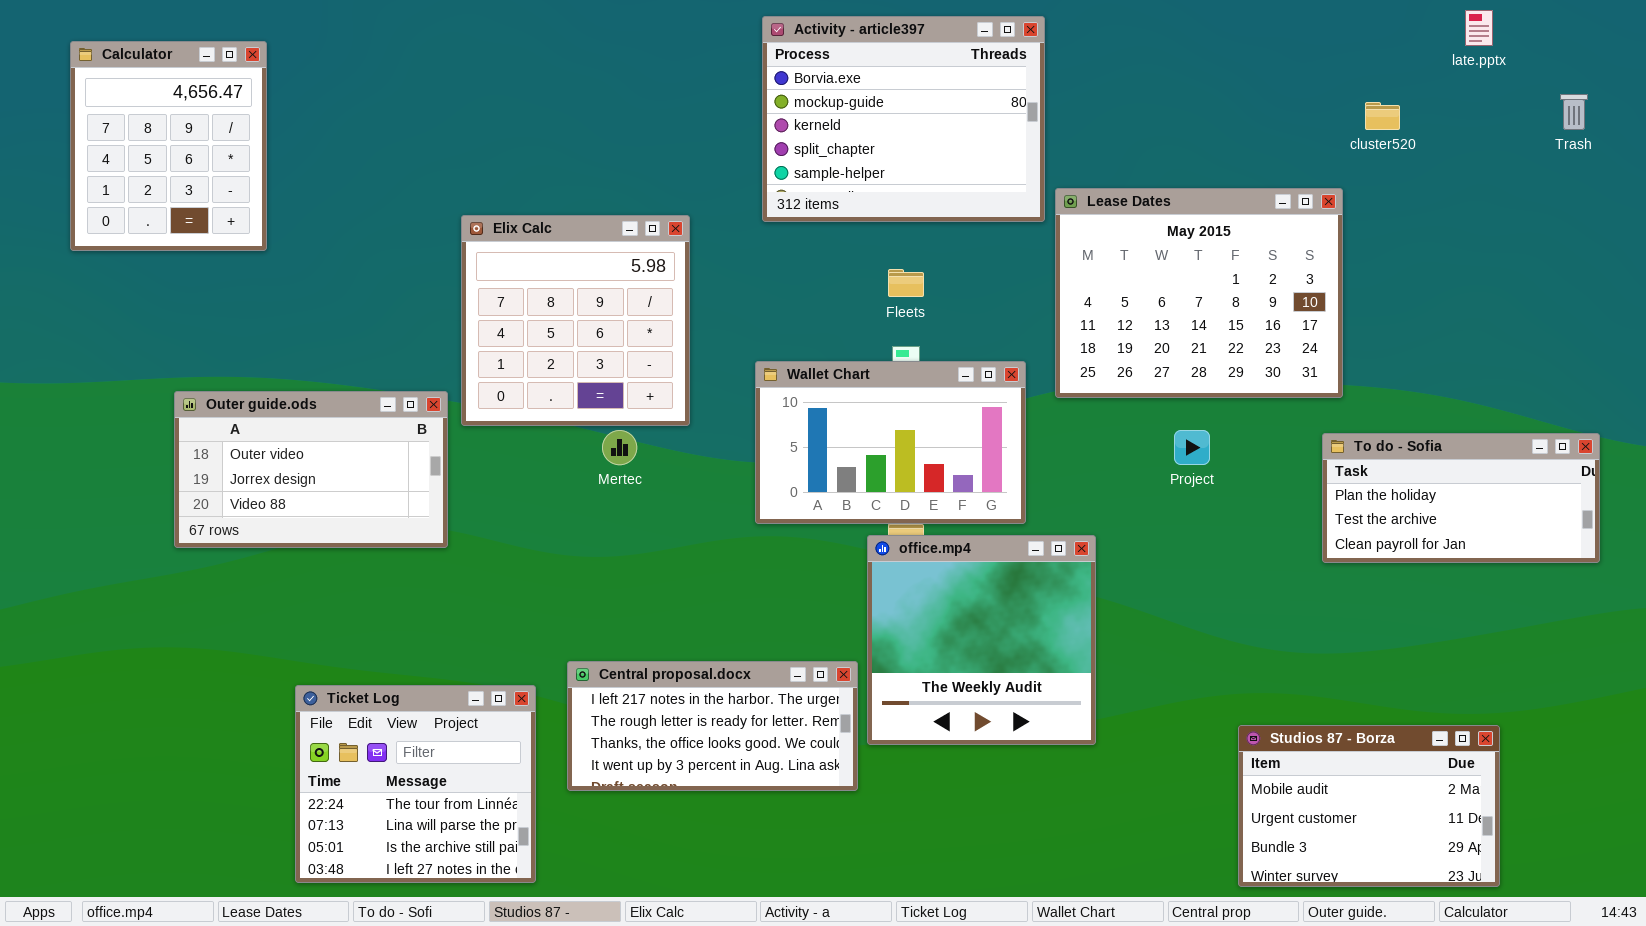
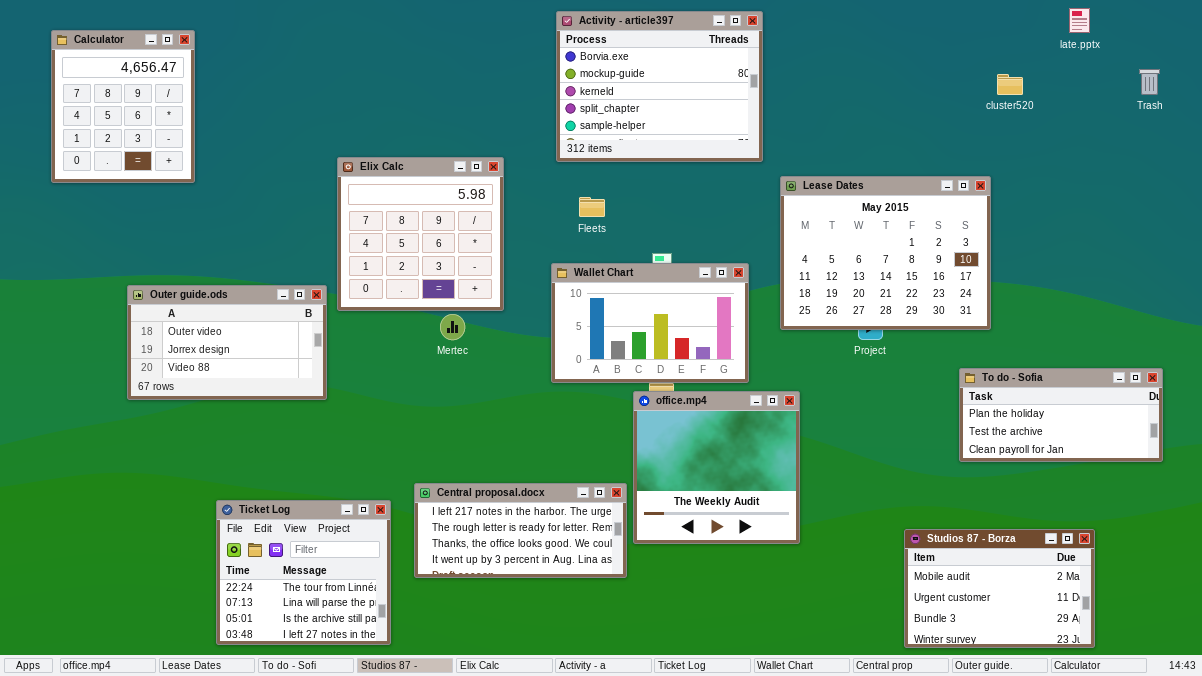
Lease Dates: [1055,188,1343,398] -> [780,176,991,330], moved
Fleets: [888,269,924,297] -> [579,197,605,217], moved
To do - Sofia: [1322,433,1600,563] -> [959,368,1163,462], moved

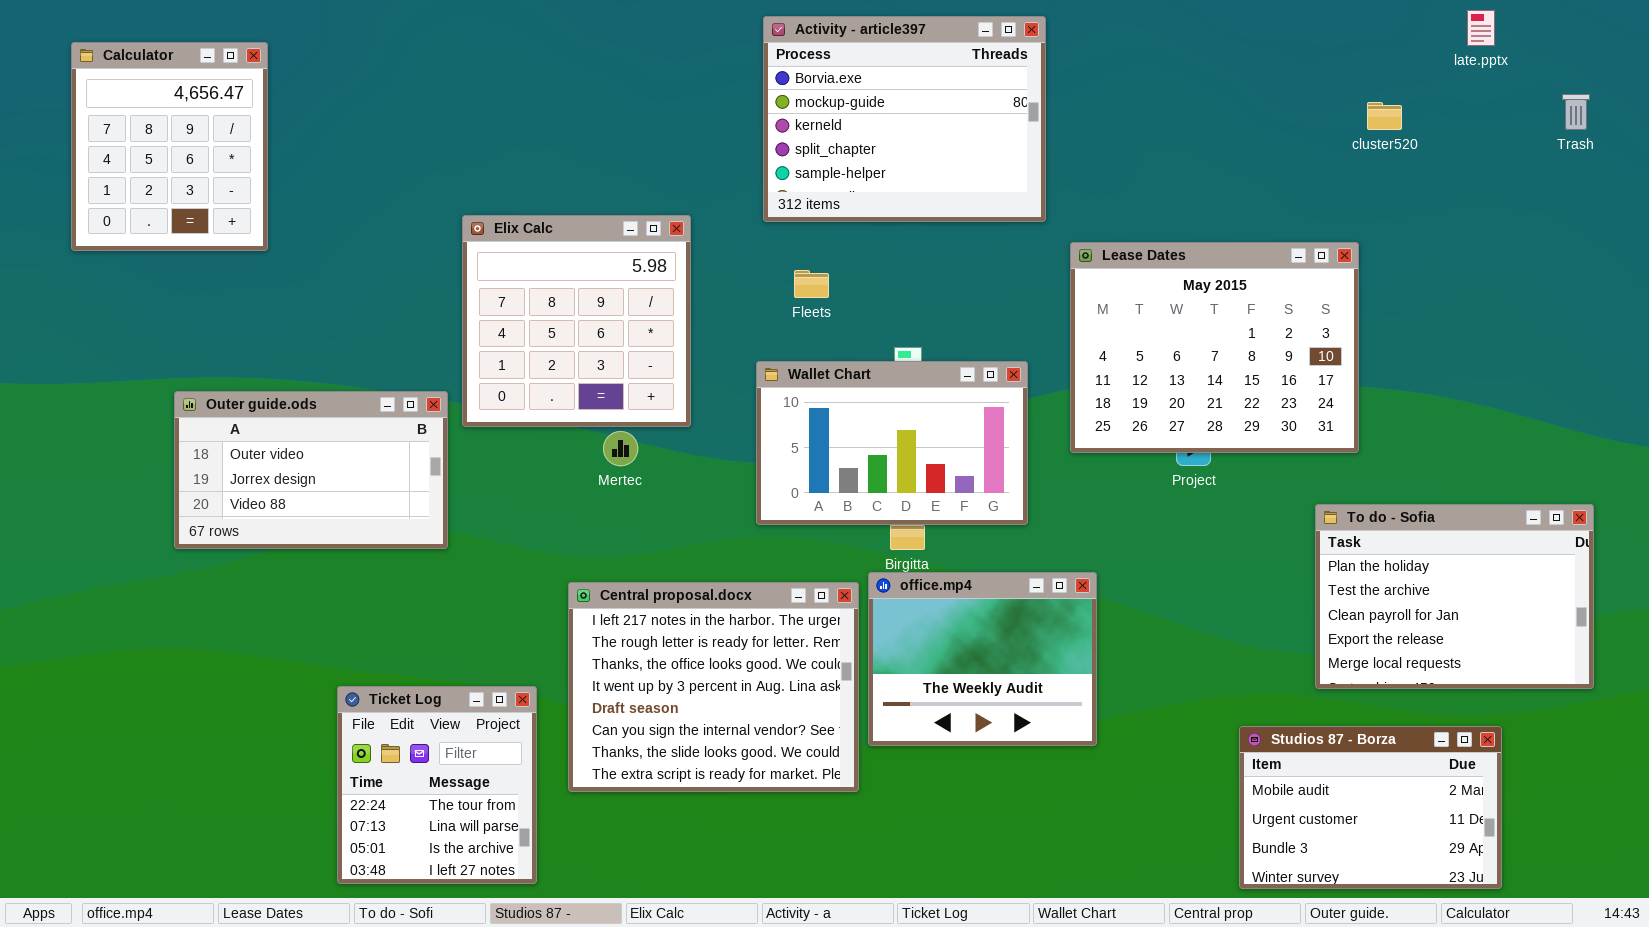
To do - Sofia: [959,368,1163,462] -> [1315,504,1594,689], resized
office.mp4: [633,391,800,544] -> [868,572,1097,746], resized
Central proposal.docx: [414,483,627,578] -> [568,582,859,792], resized
Ticket Log: [216,500,391,645] -> [337,686,537,884], resized

